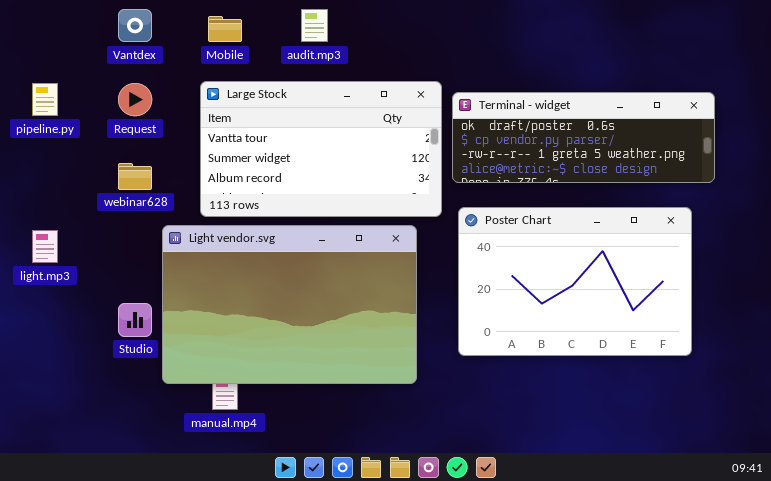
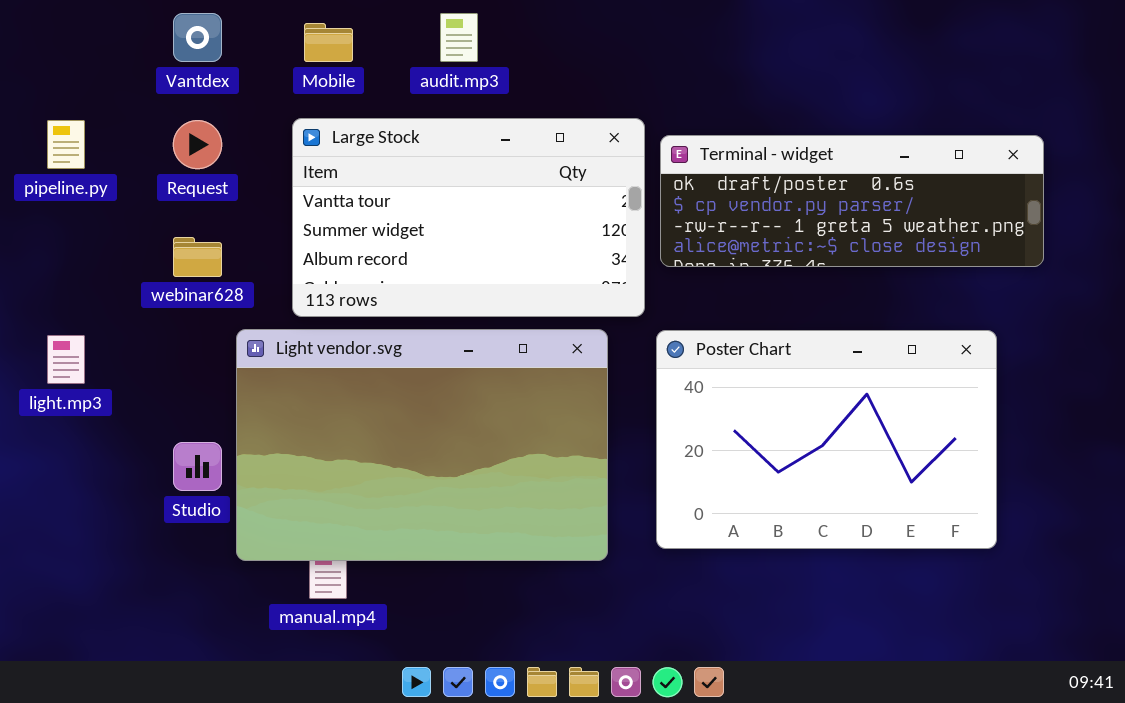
Poster Chart: [458,207,692,356] -> [656,330,997,549], moved

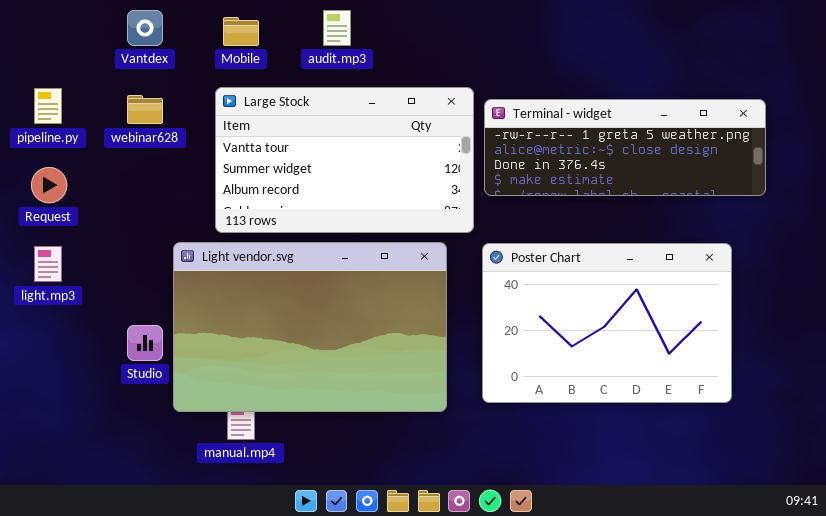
Request: [173,120,222,169] -> [31,167,67,203], moved
Terminal - widget: [660,135,1044,267] -> [484,99,766,196], scrolled down 2 rows
webinar628: [173,237,222,277] -> [127,95,163,124], moved

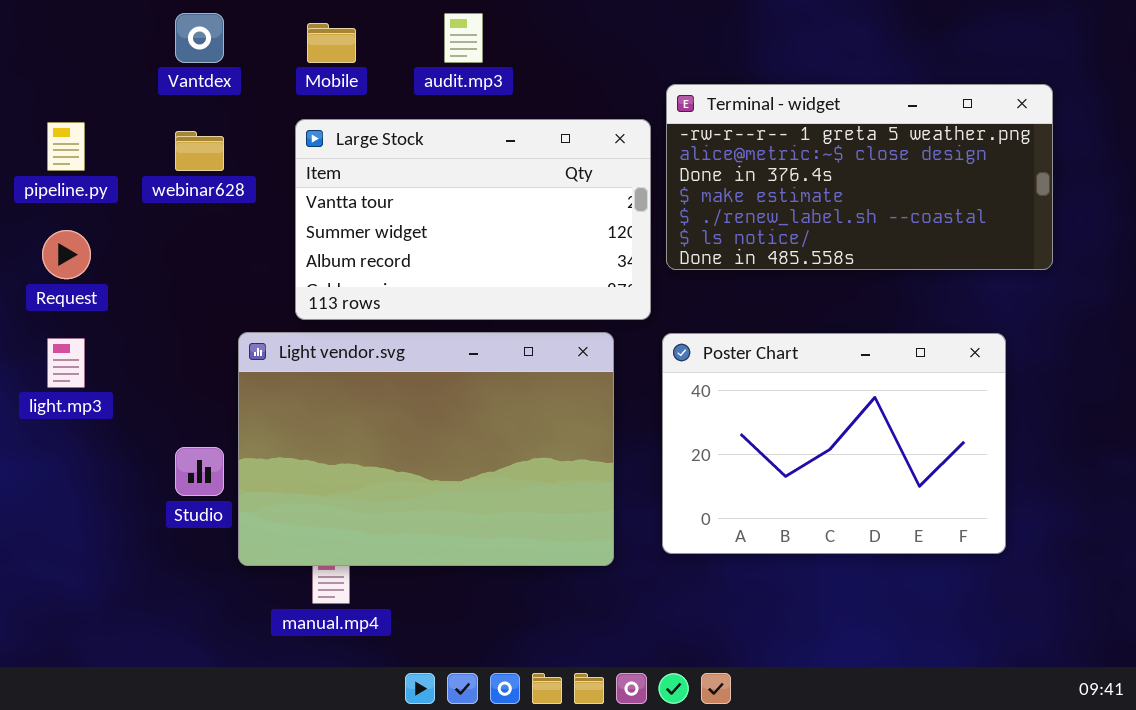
Terminal - widget: [484,99,766,196] -> [666,84,1053,270], resized

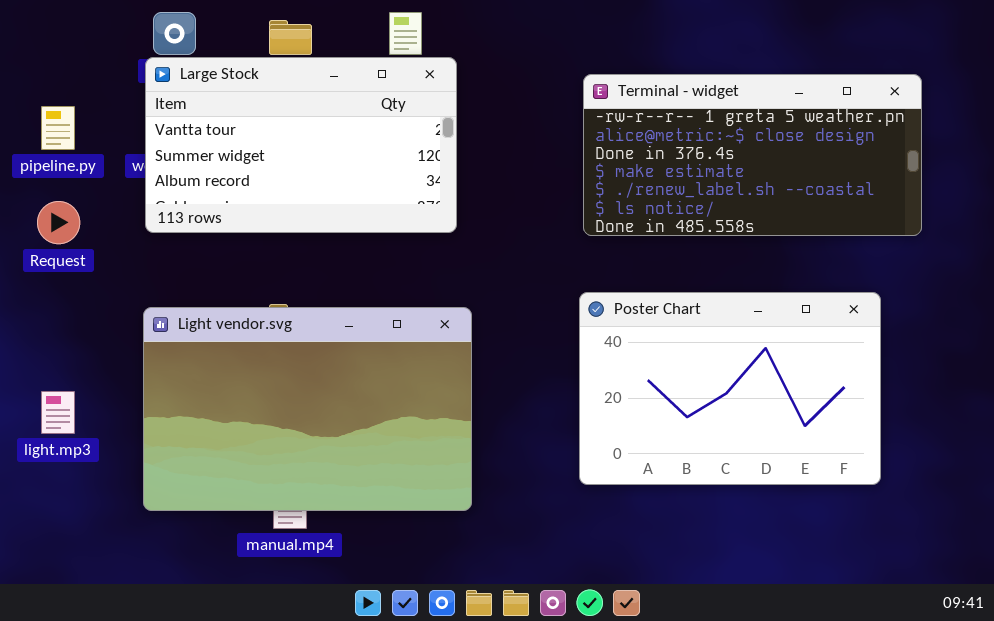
Large Stock: [295,119,651,320] -> [145,57,457,233], moved
Light vendor.svg: [238,332,614,566] -> [143,307,472,511], moved
light.mp3: [47,338,85,388] -> [41,391,75,434], moved

